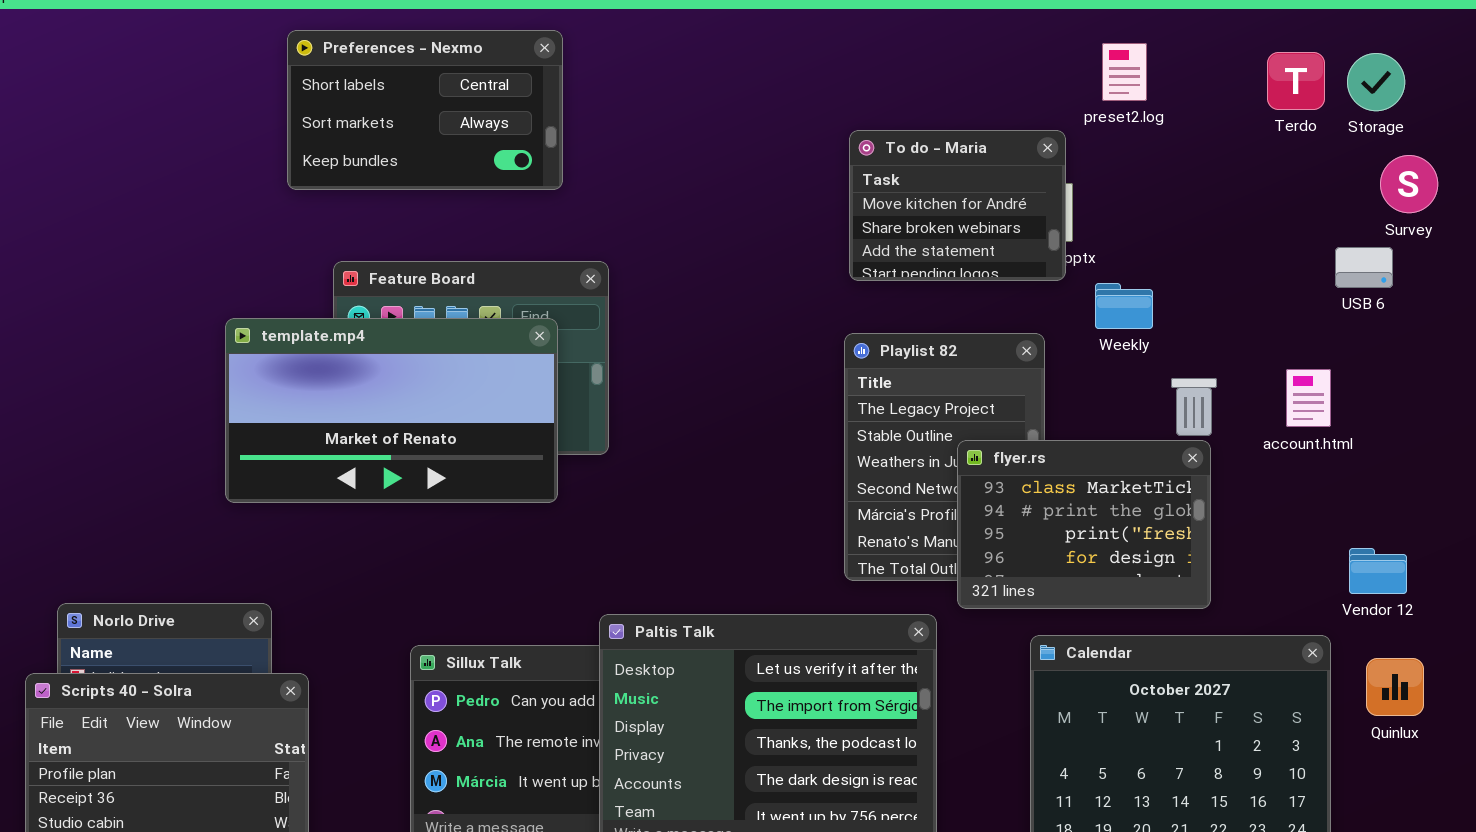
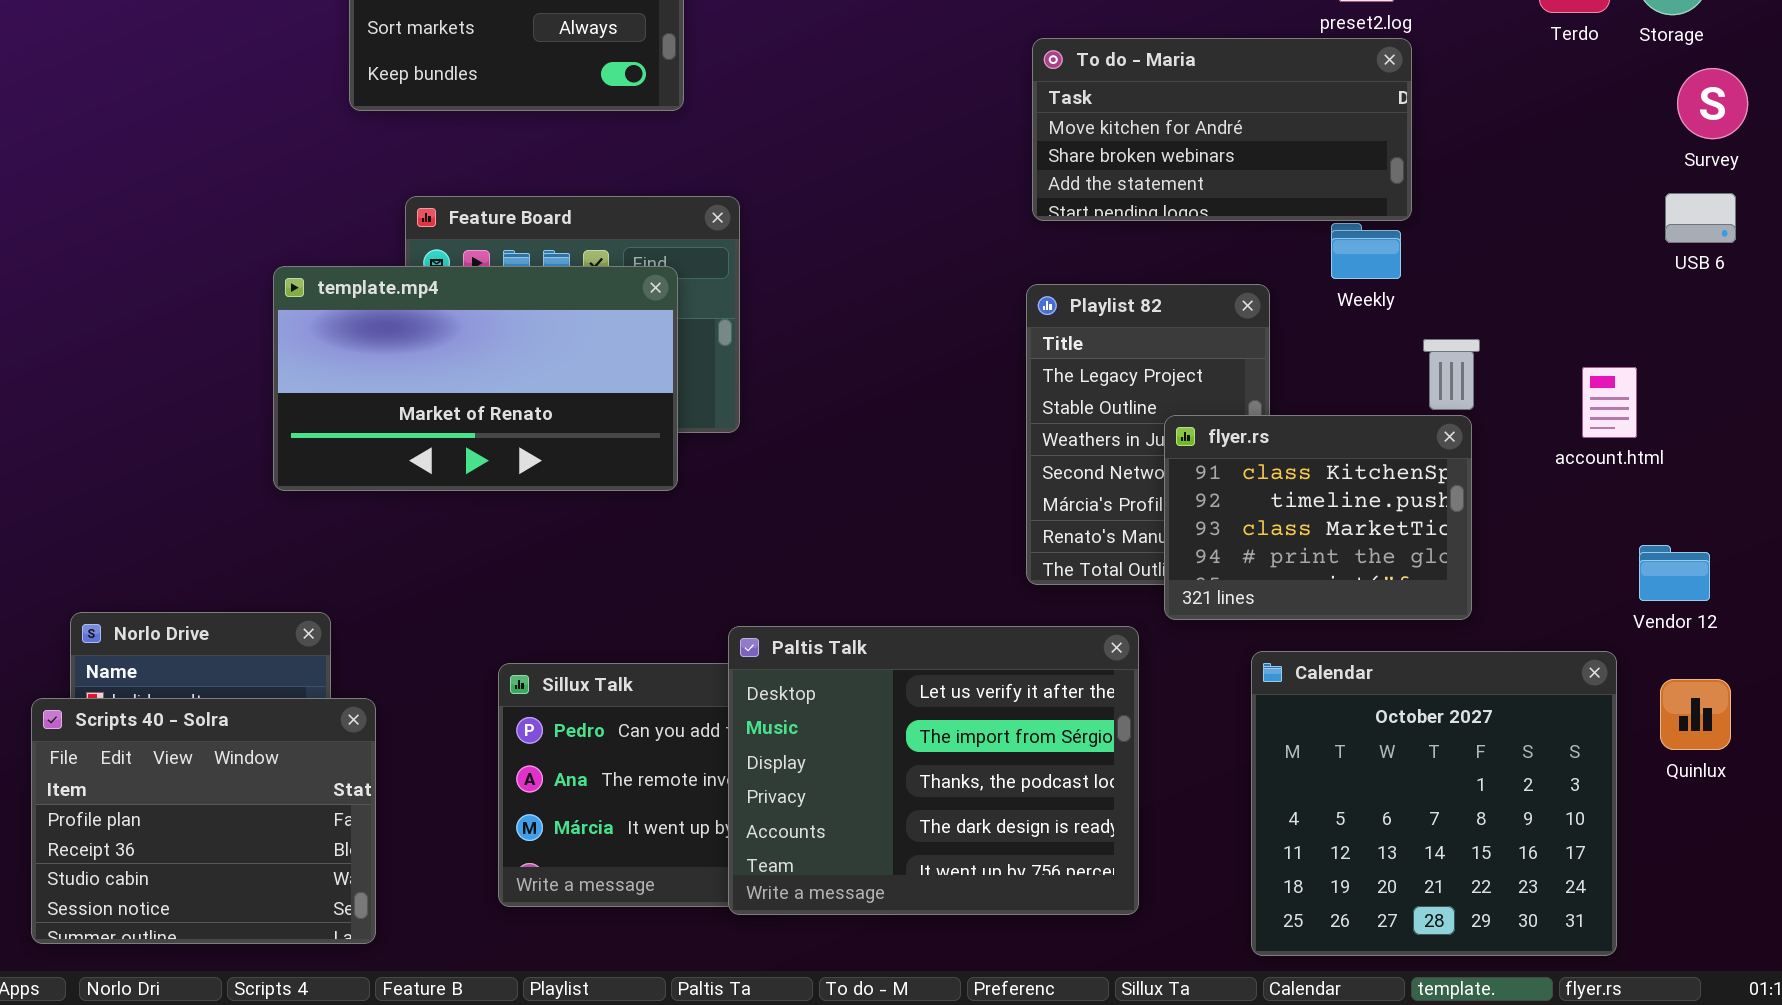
To do - Maria: [849,130,1066,281] -> [1032,38,1412,221], resized
USB 6: [1335,247,1393,288] -> [1665,193,1736,243], moved
account.html: [1286,369,1331,427] -> [1582,367,1637,438], moved
flyer.rs: [957,440,1211,609] -> [1164,415,1472,620], scrolled up 2 rows

